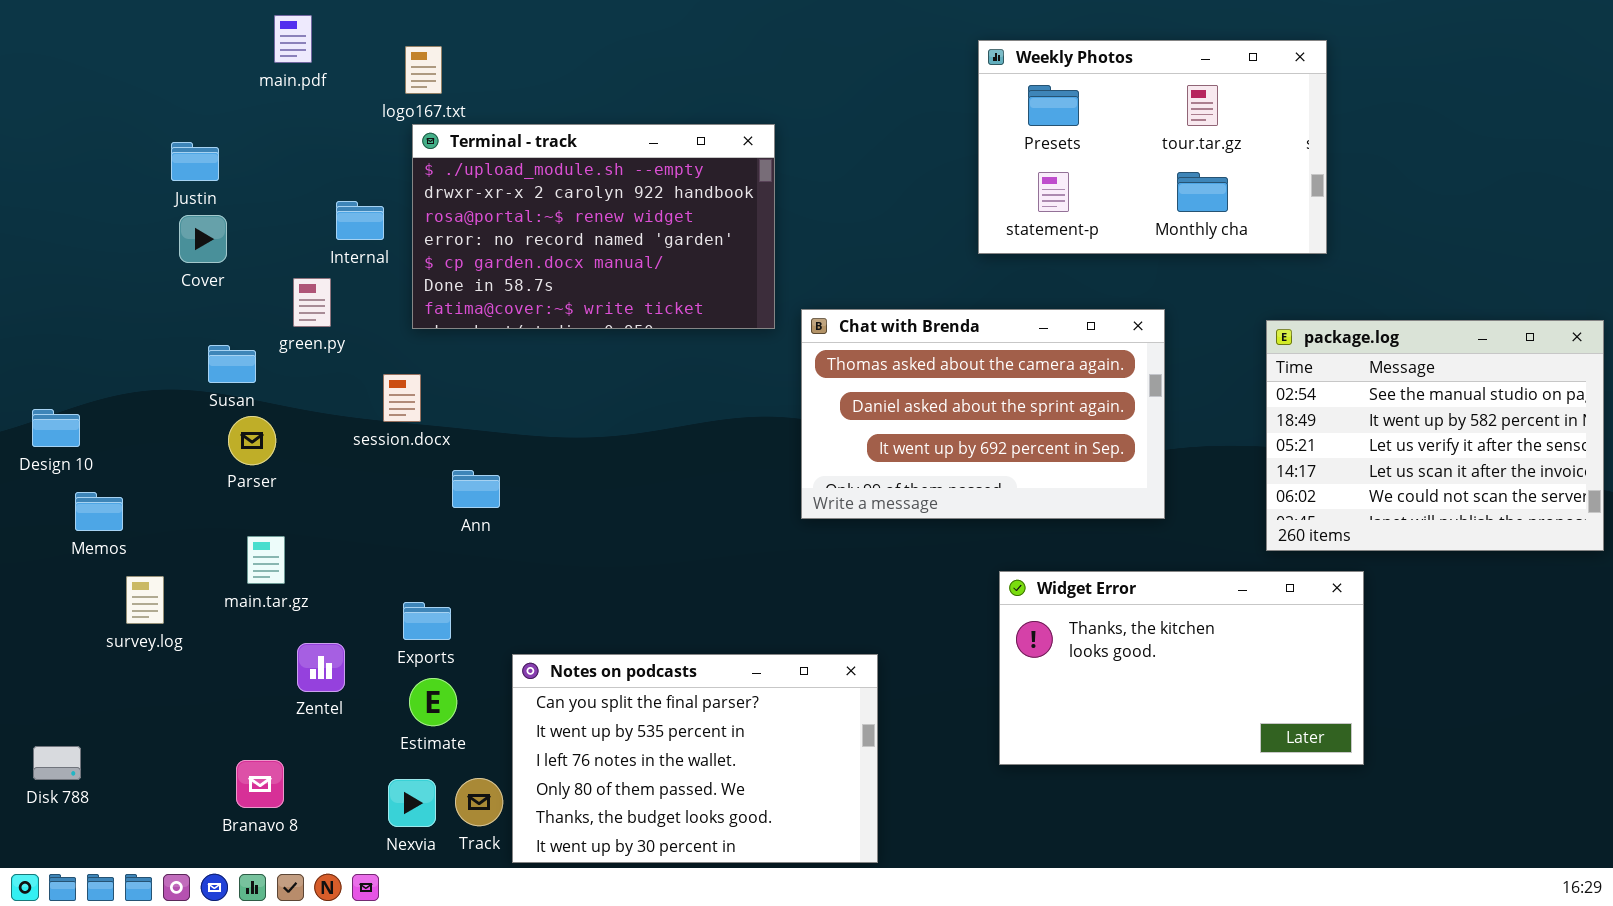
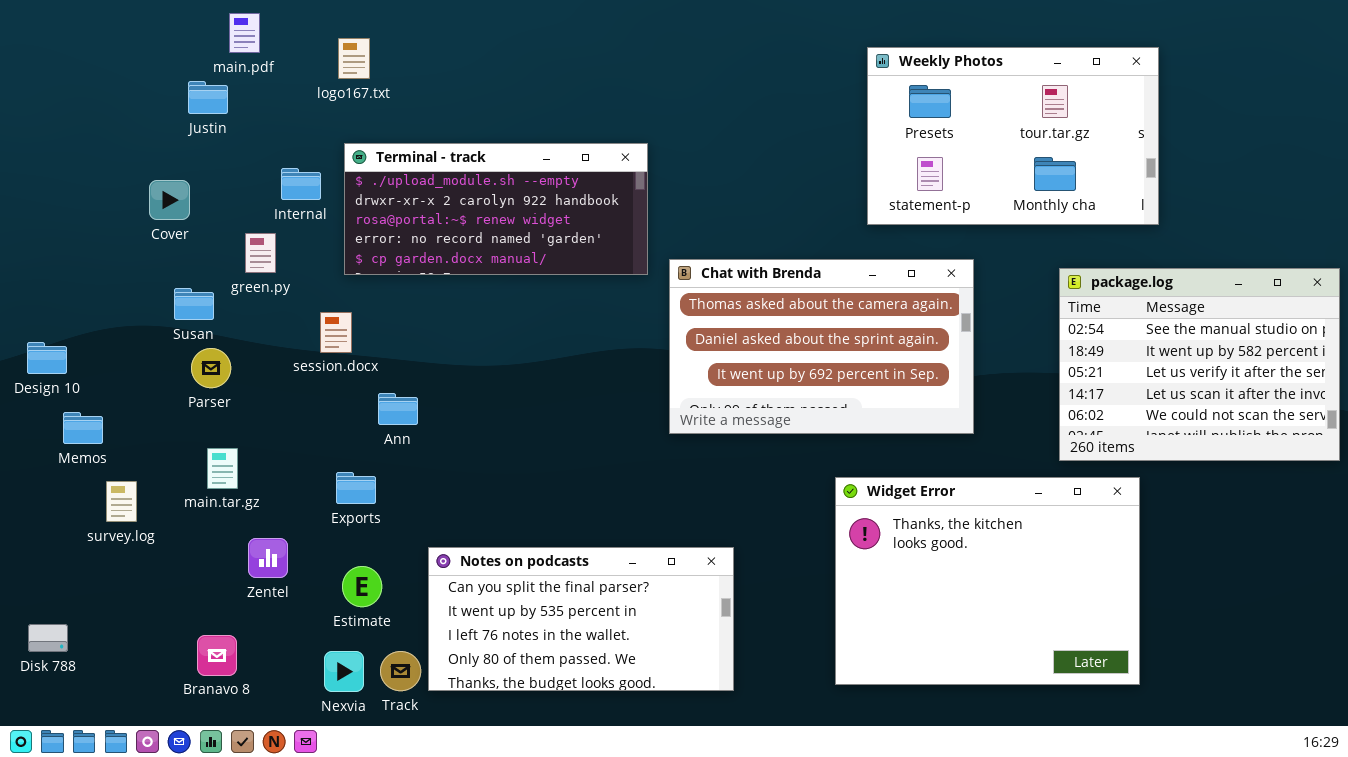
Weekly Photos: [978,40,1327,254] -> [867,47,1159,225], moved
Terminal - track: [412,124,775,329] -> [344,143,648,275], resized
Justin: [171,142,219,181] -> [188,81,228,114], moved
Widget Error: [999,571,1364,765] -> [835,477,1140,685], resized
Exports: [403,602,451,640] -> [336,472,376,504], moved
Notes on podcasts: [512,654,878,863] -> [428,547,734,691], resized

